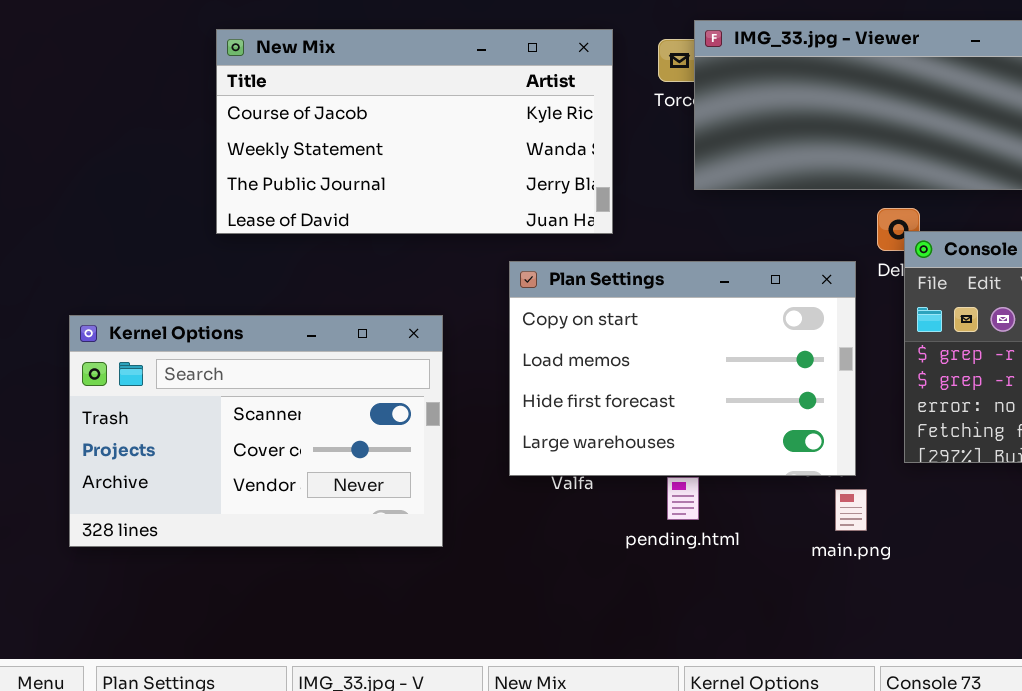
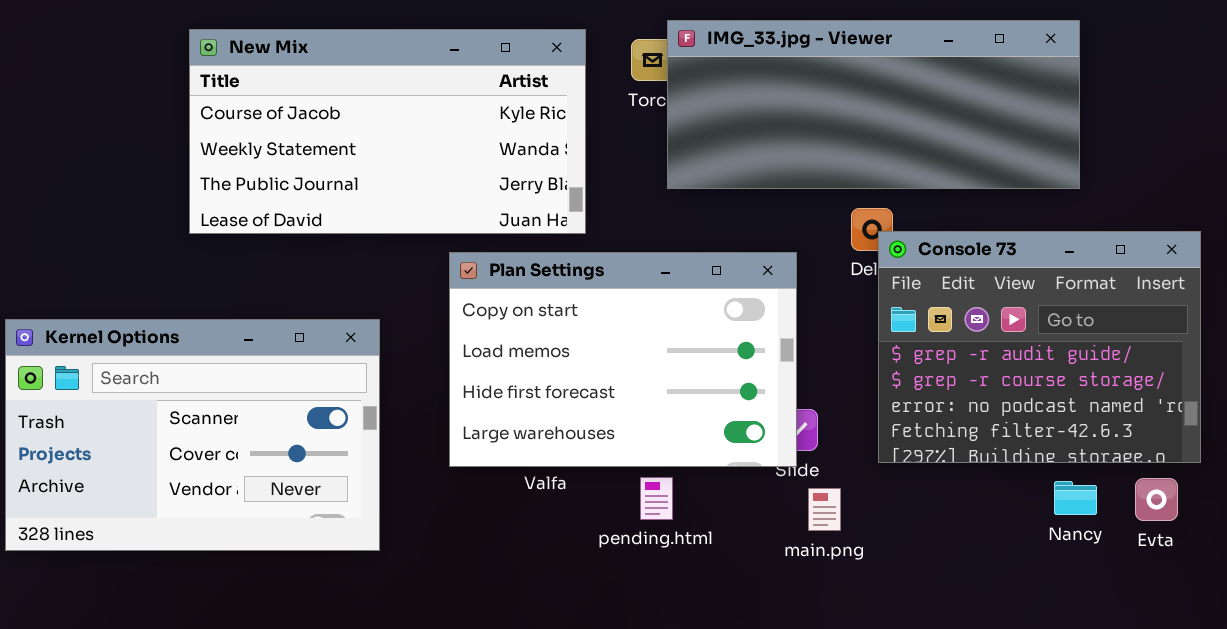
Plan Settings: [509,261,856,476] -> [449,252,797,467], moved
Kernel Options: [69,315,443,547] -> [5,319,380,551], moved

